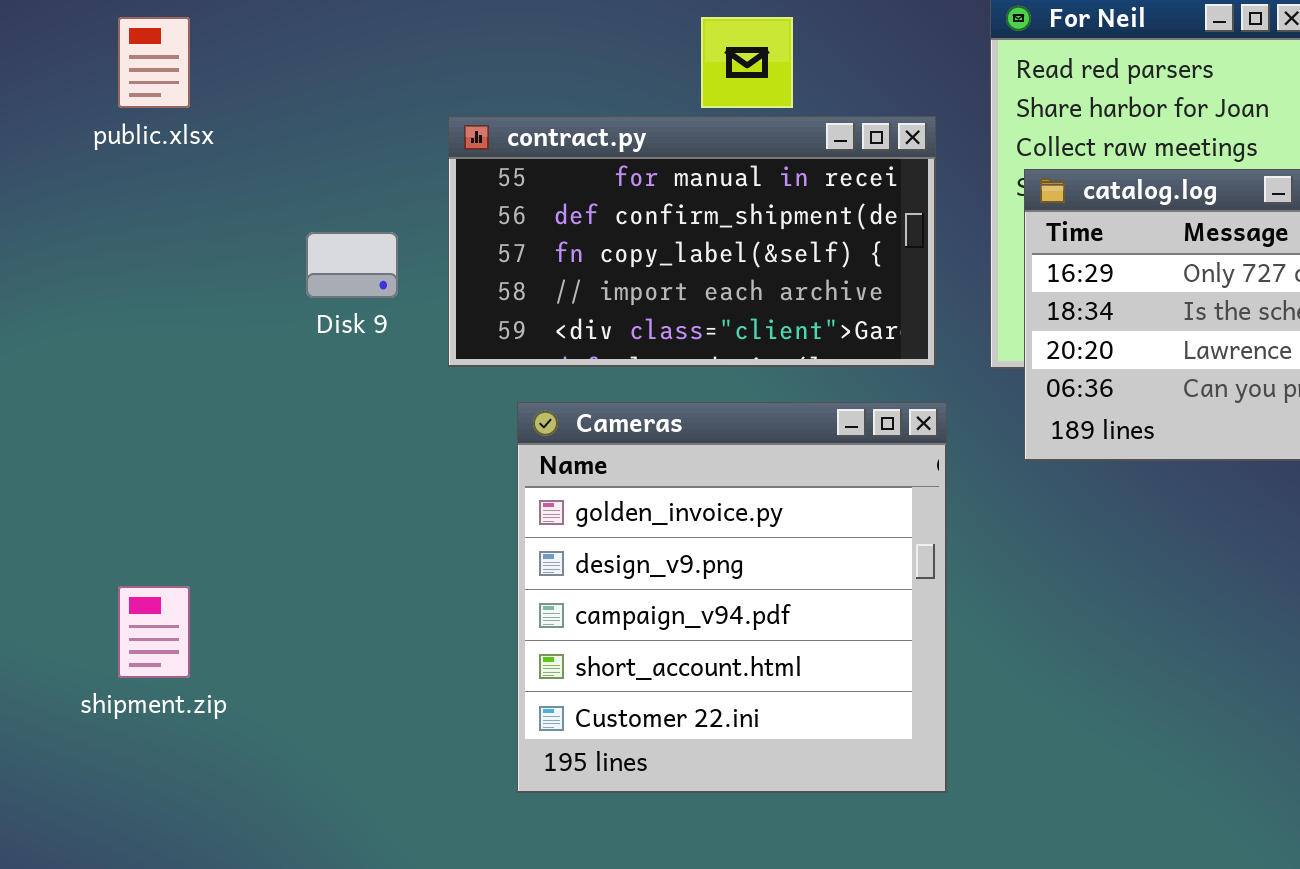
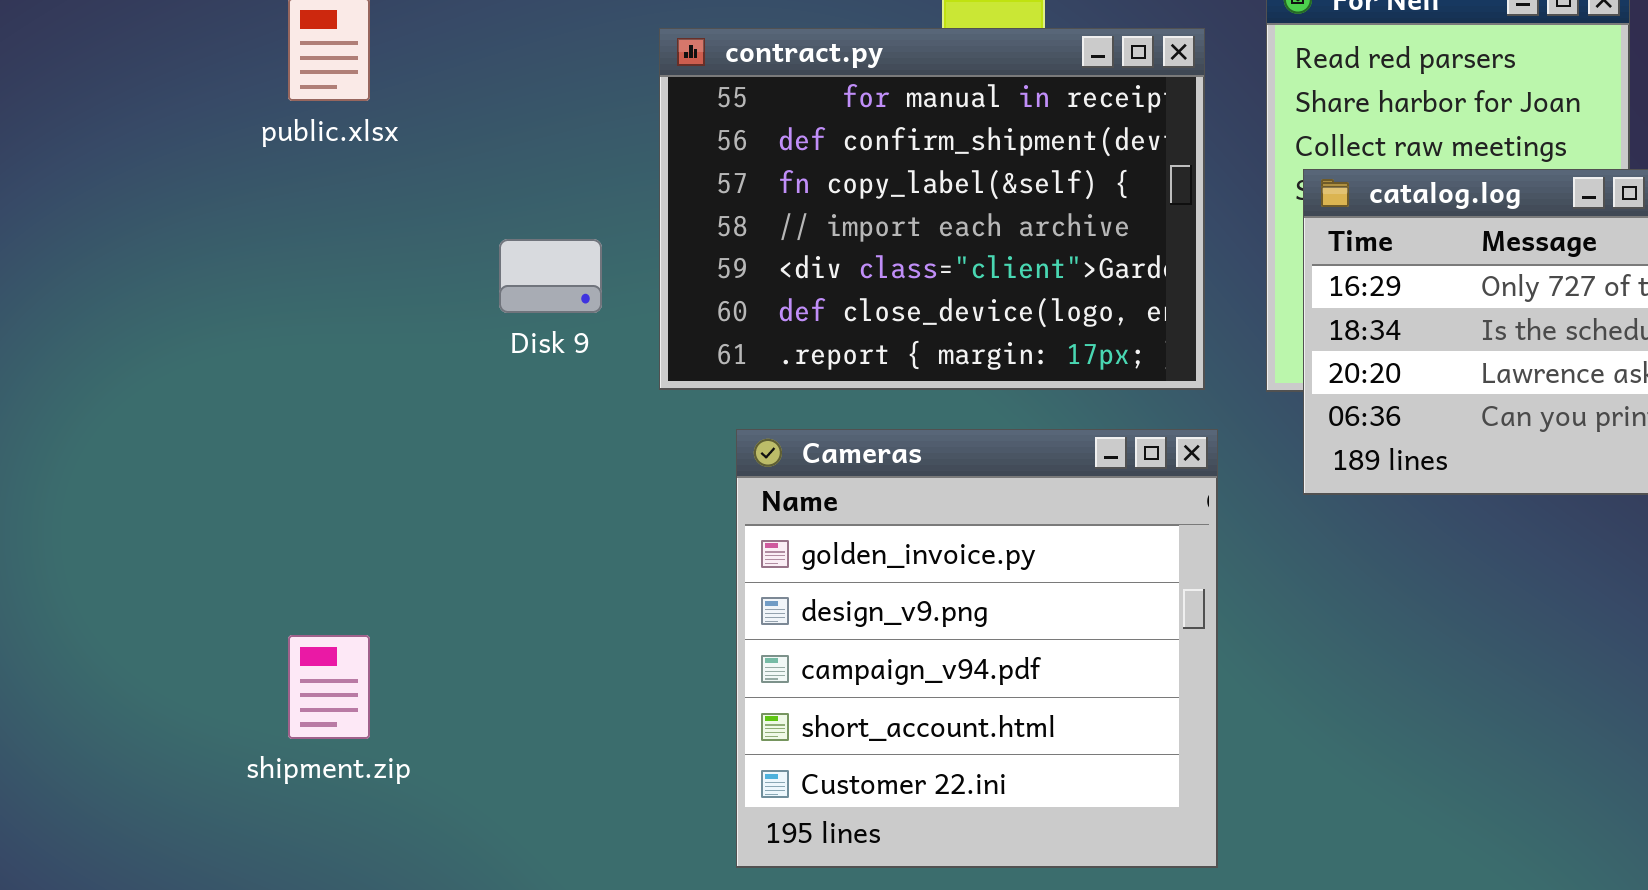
contract.py: [448,116,936,367] -> [659,28,1205,390], resized

